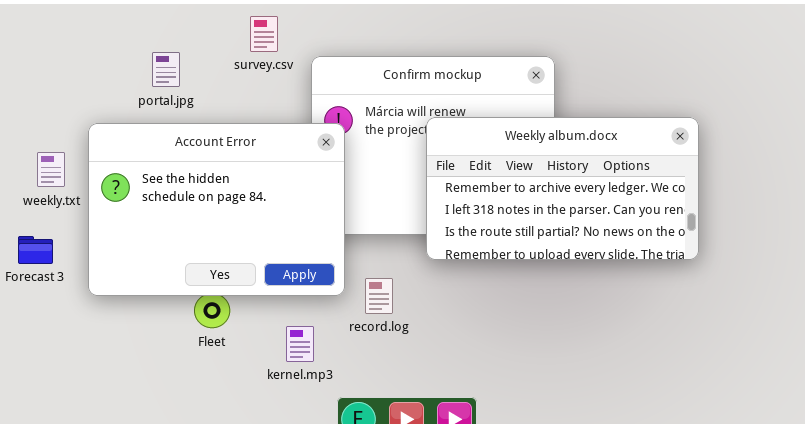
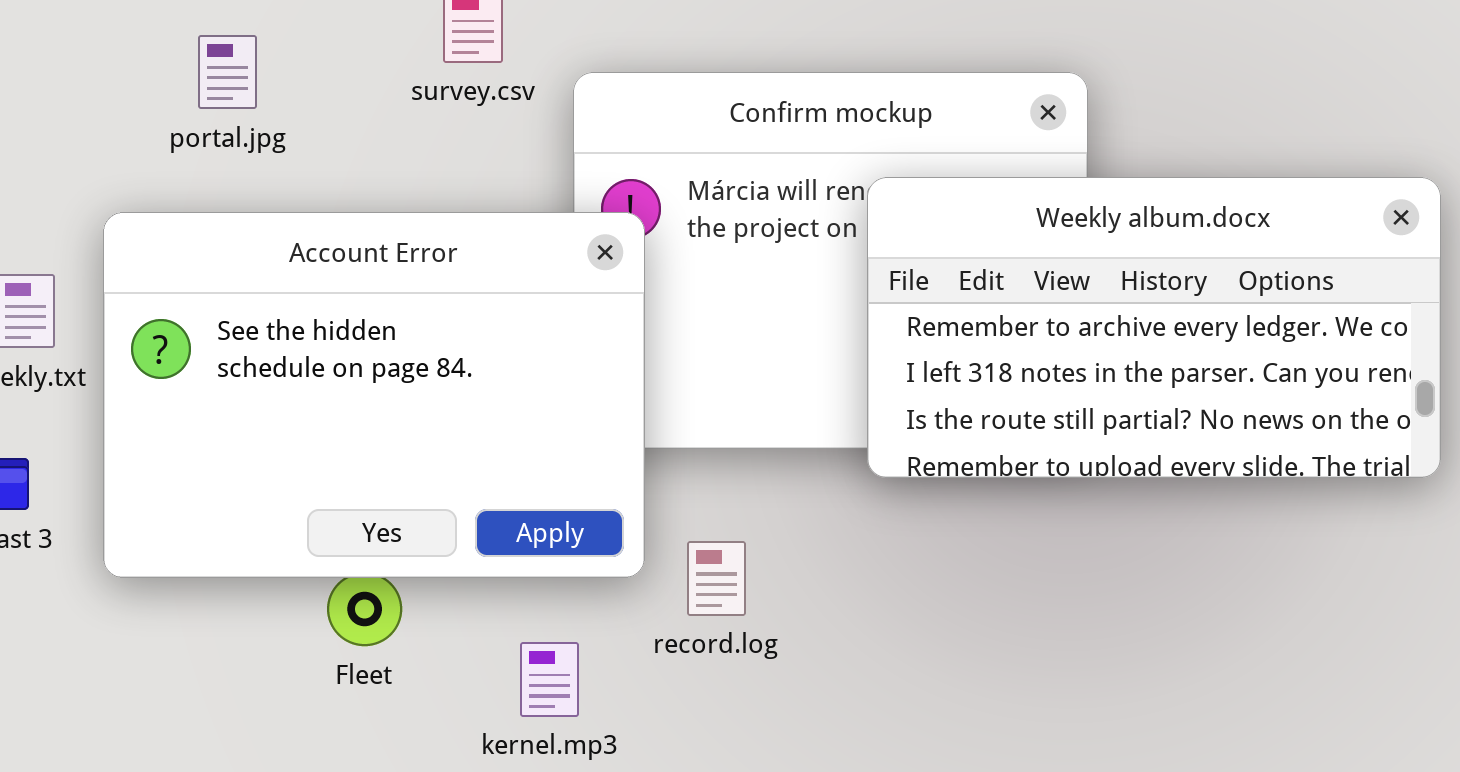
portal.jpg: [152,52,180,87] -> [198,35,257,109], moved
Weekly album.docx: [426,117,699,260] -> [867,177,1441,478], moved

